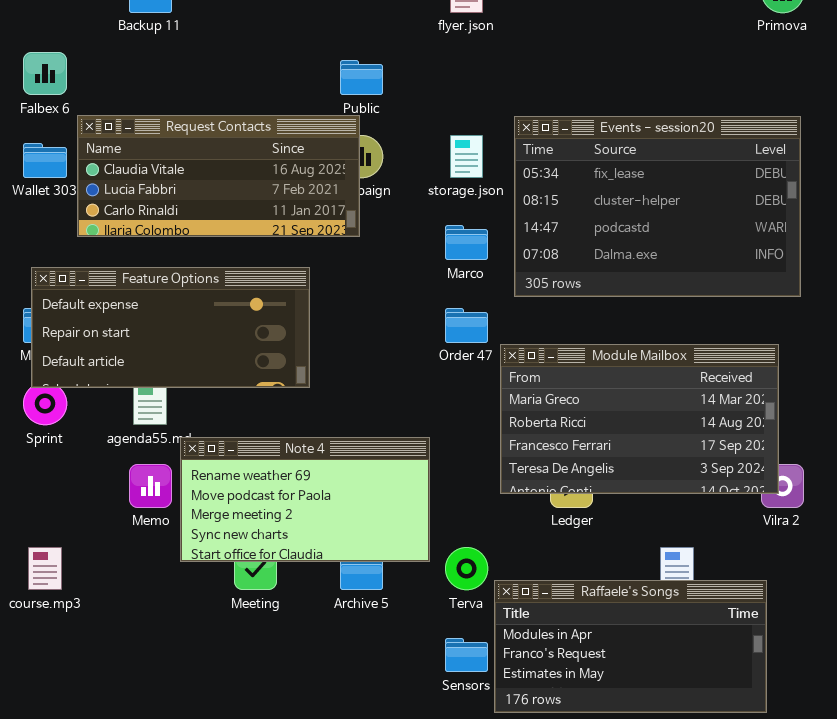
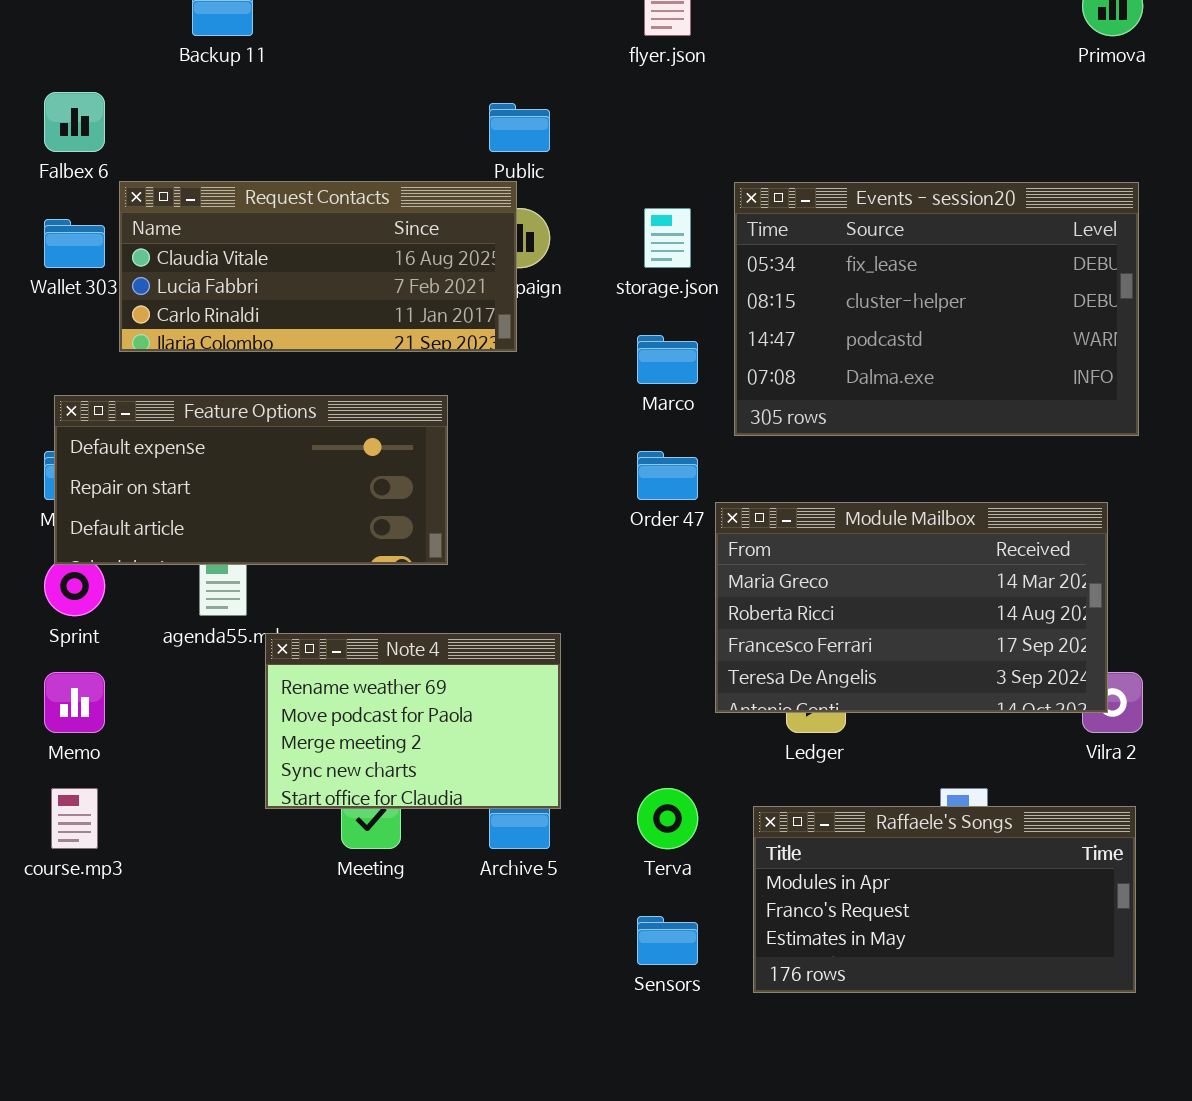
Note 4: [180,437,430,562] -> [265,633,561,809], resized
Memo: [129,464,172,508] -> [44,672,105,733], moved
Raffaele's Songs: [494,580,767,713] -> [753,806,1136,993], moved

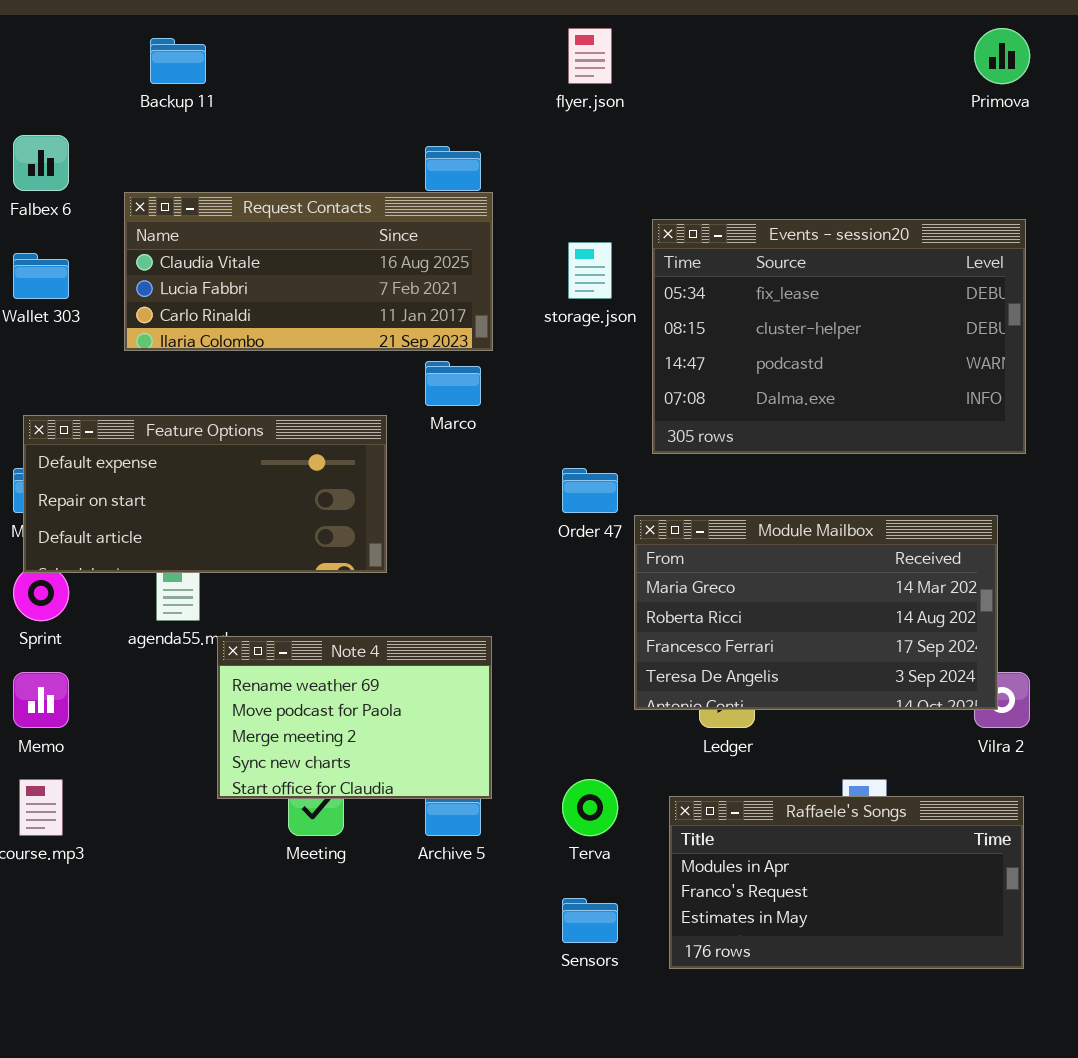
Request Contacts: [119,181,517,352] -> [124,192,493,351], moved
Marco: [637,335,698,384] -> [425,361,481,406], moved

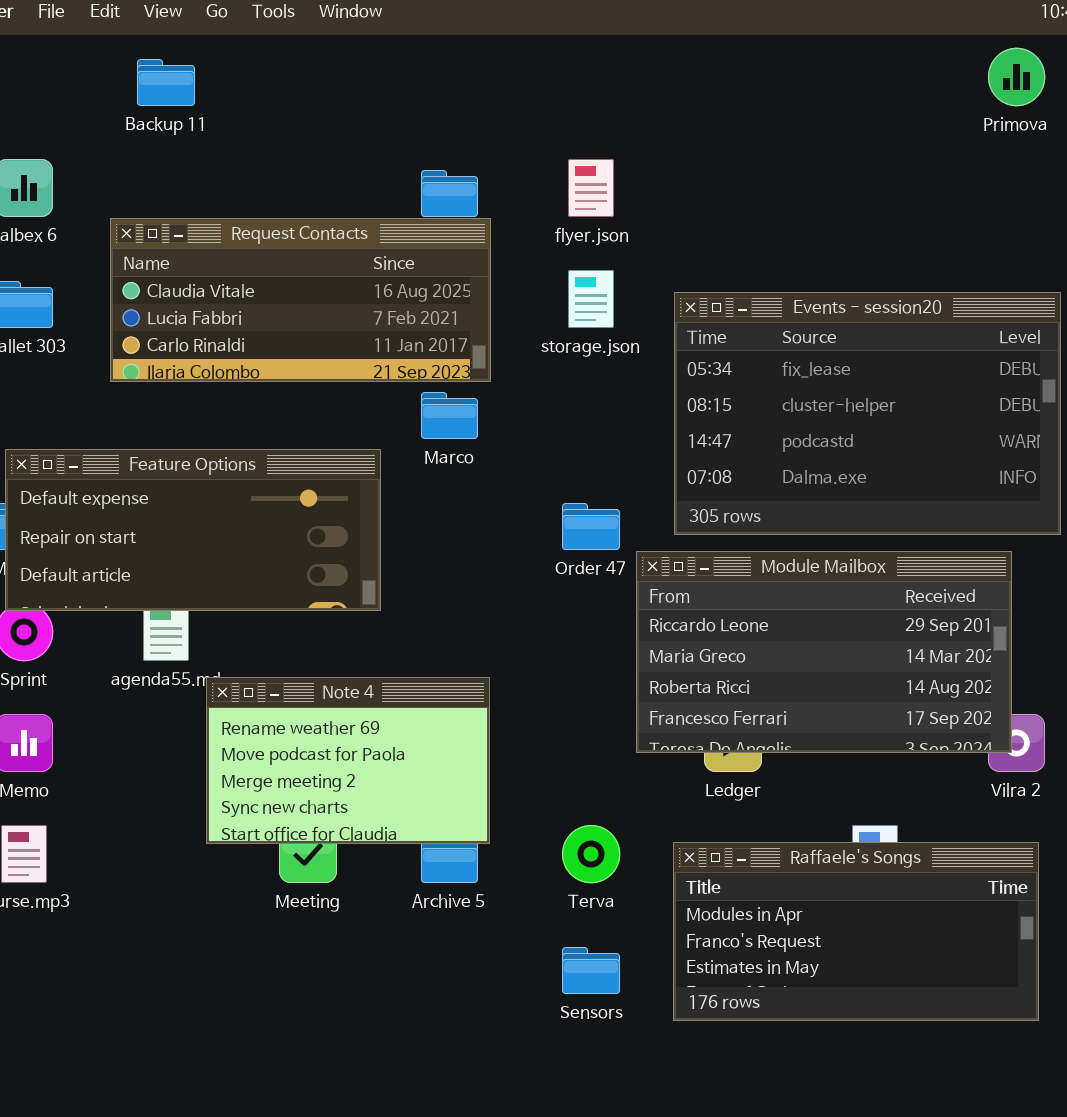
flyer.json: [568,28,612,84] -> [568,159,614,217], moved
Events - session20: [652,219,1026,454] -> [674,292,1061,535], moved
Module Mailbox: [634,515,998,710] -> [636,551,1012,753], scrolled up 1 row

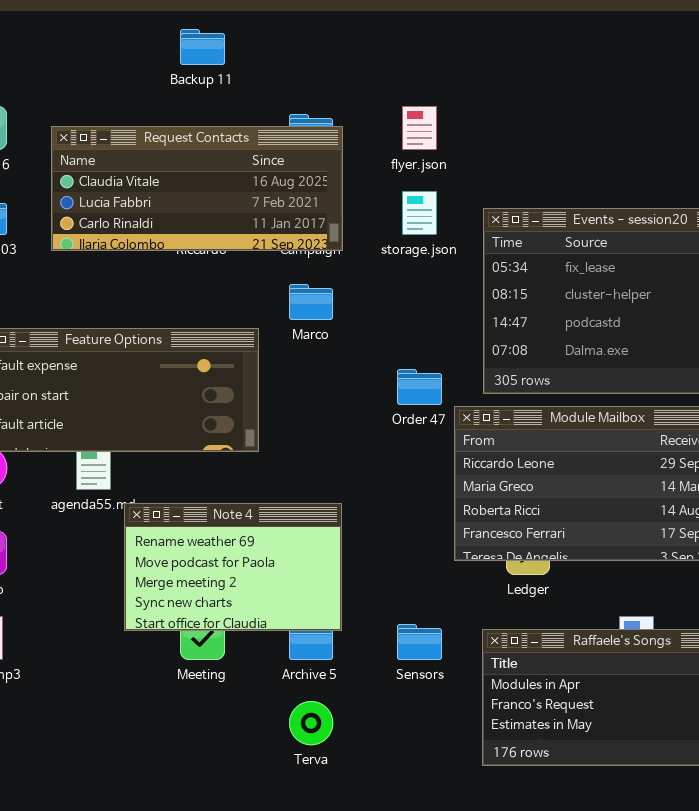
Backup 11: [137,59,195,106] -> [180,29,225,65], moved
Request Contacts: [110,218,491,382] -> [51,126,343,251], moved
Terva: [562,825,620,883] -> [289,701,333,745], moved
Sensors: [562,947,620,994] -> [397,624,442,660], moved

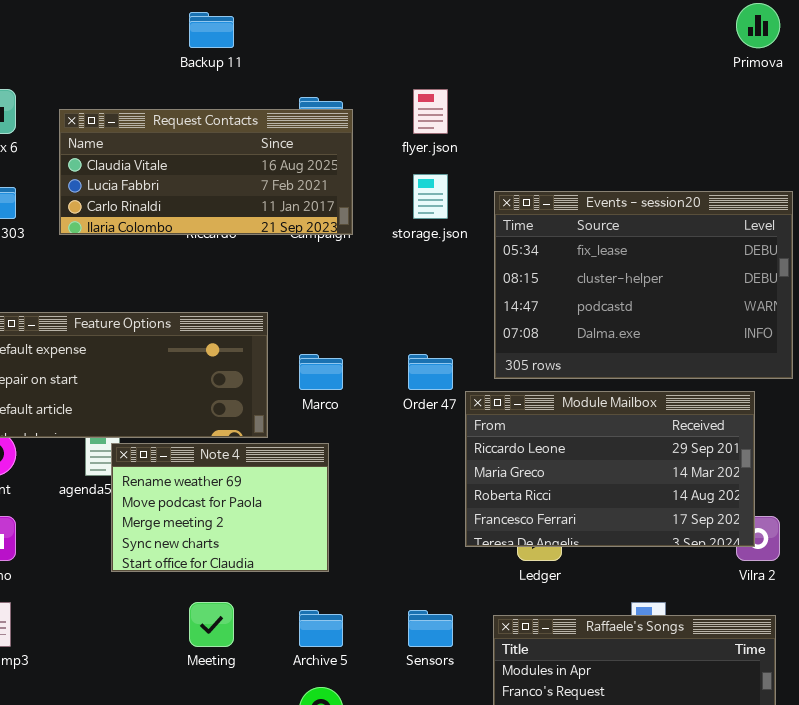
Marco: [289,284,333,320] -> [299,354,343,390], moved
Note 4: [124,503,342,631] -> [111,443,329,572], moved

